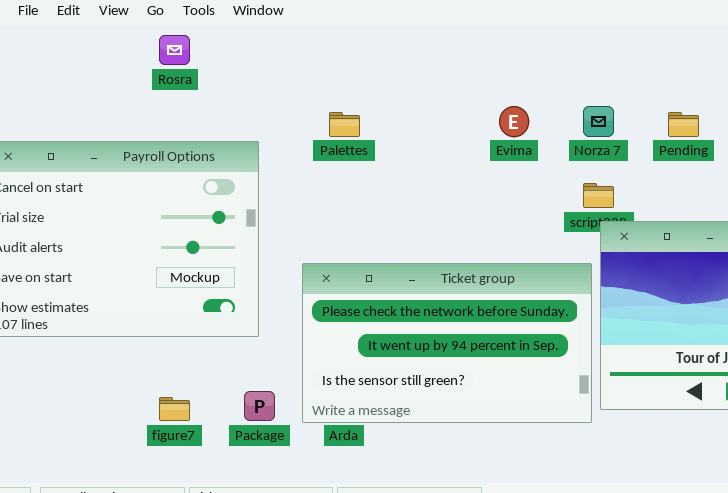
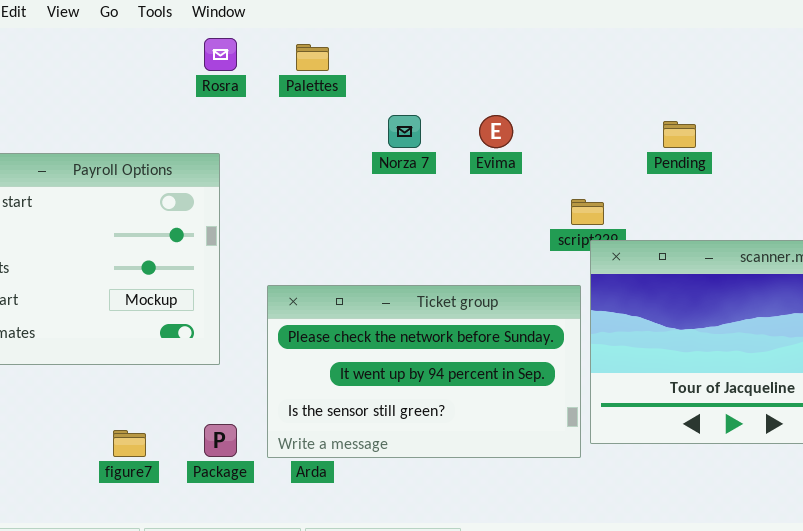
Rosra: [159,35,190,65] -> [204,38,237,71], moved
Norza 7: [583,106,614,137] -> [388,115,421,148], moved
Palettes: [329,112,360,137] -> [296,44,329,71], moved

